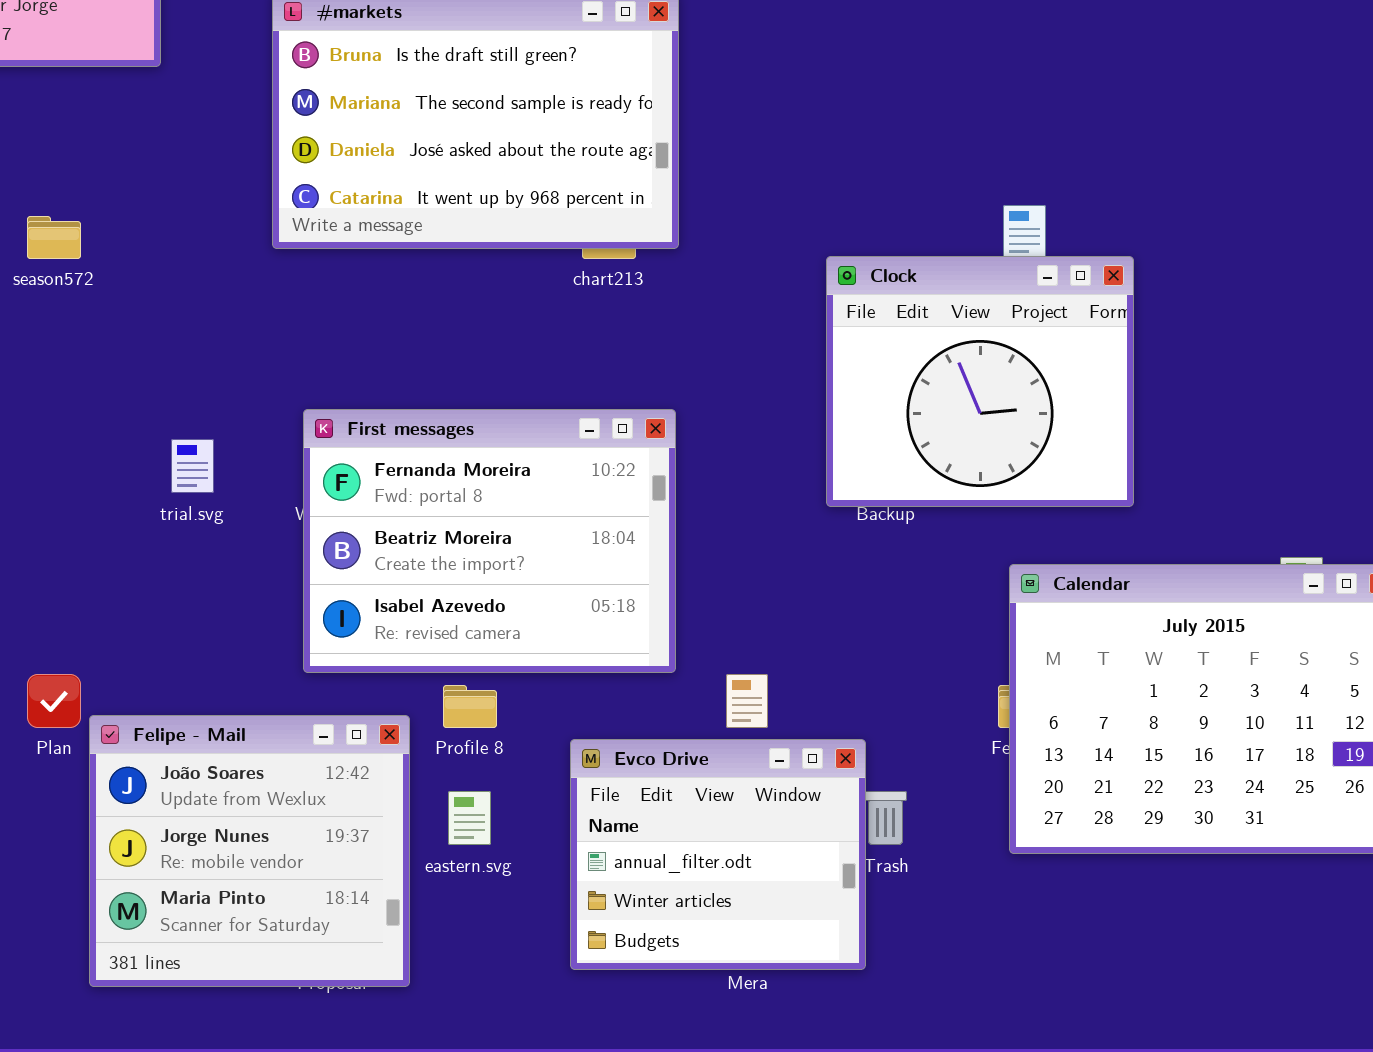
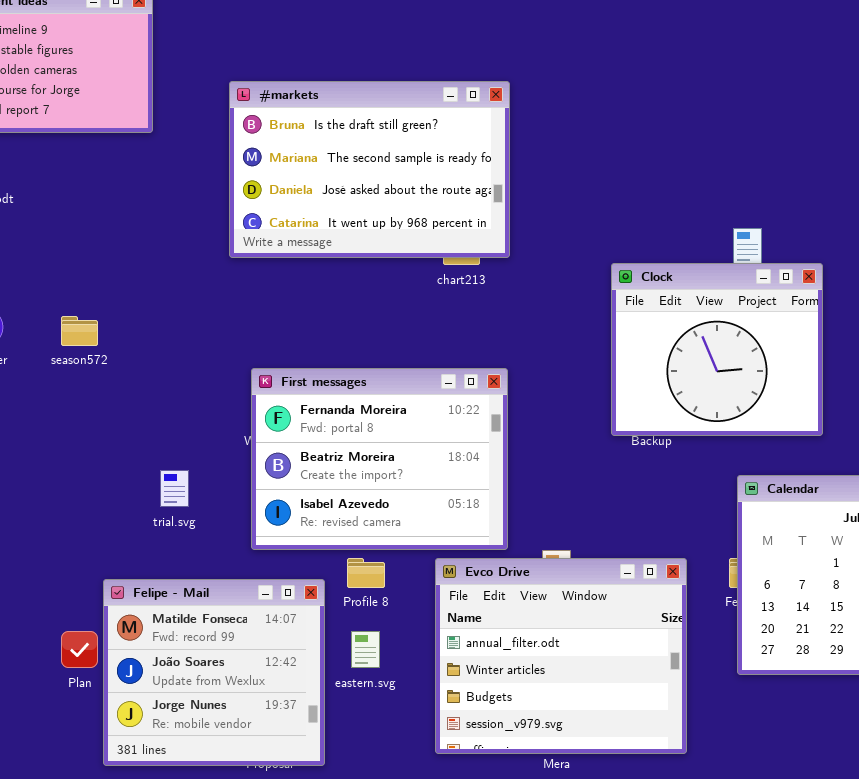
season572: [27,216,81,259] -> [61,316,98,346], moved
trial.svg: [171,439,214,493] -> [160,470,189,507], moved
Plan: [27,674,81,728] -> [61,631,98,668], moved
Felipe - Mail: [89,715,410,987] -> [103,579,325,766], scrolled up 1 row
Evco Drive: [570,739,866,970] -> [435,558,687,754], resized

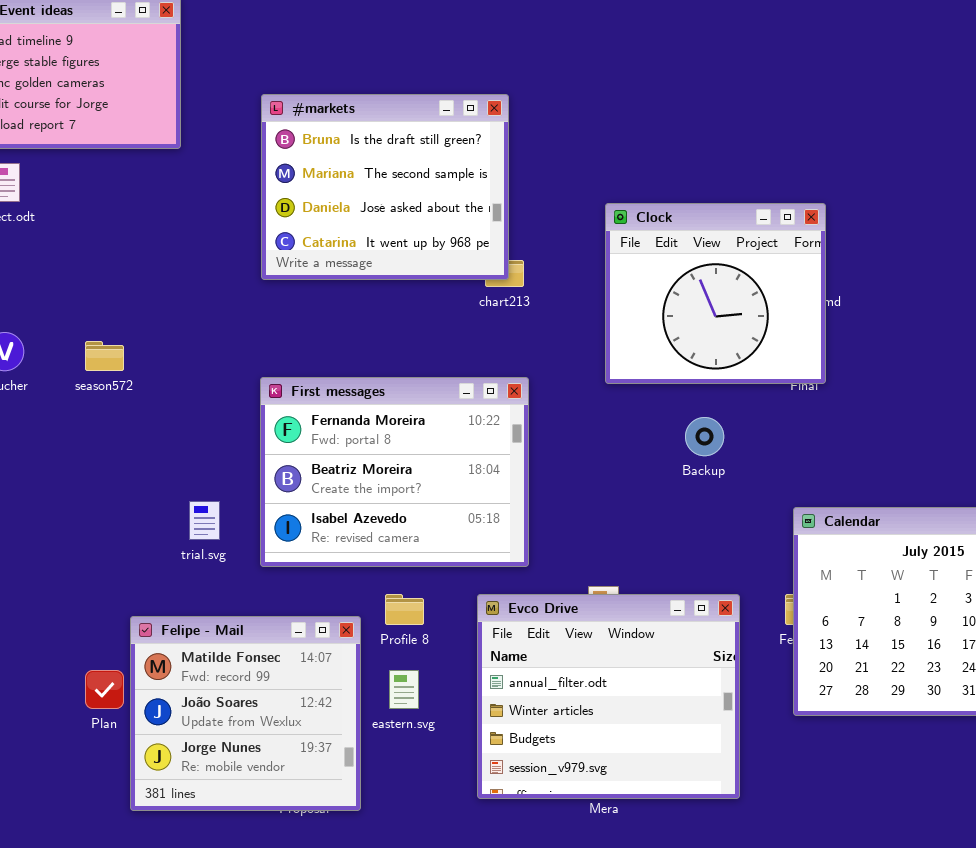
#markets: [229,81,510,258] -> [261,94,509,280], resized
Clock: [611,263,823,436] -> [605,203,826,384], moved
First messages: [251,368,508,550] -> [260,377,529,567], moved

